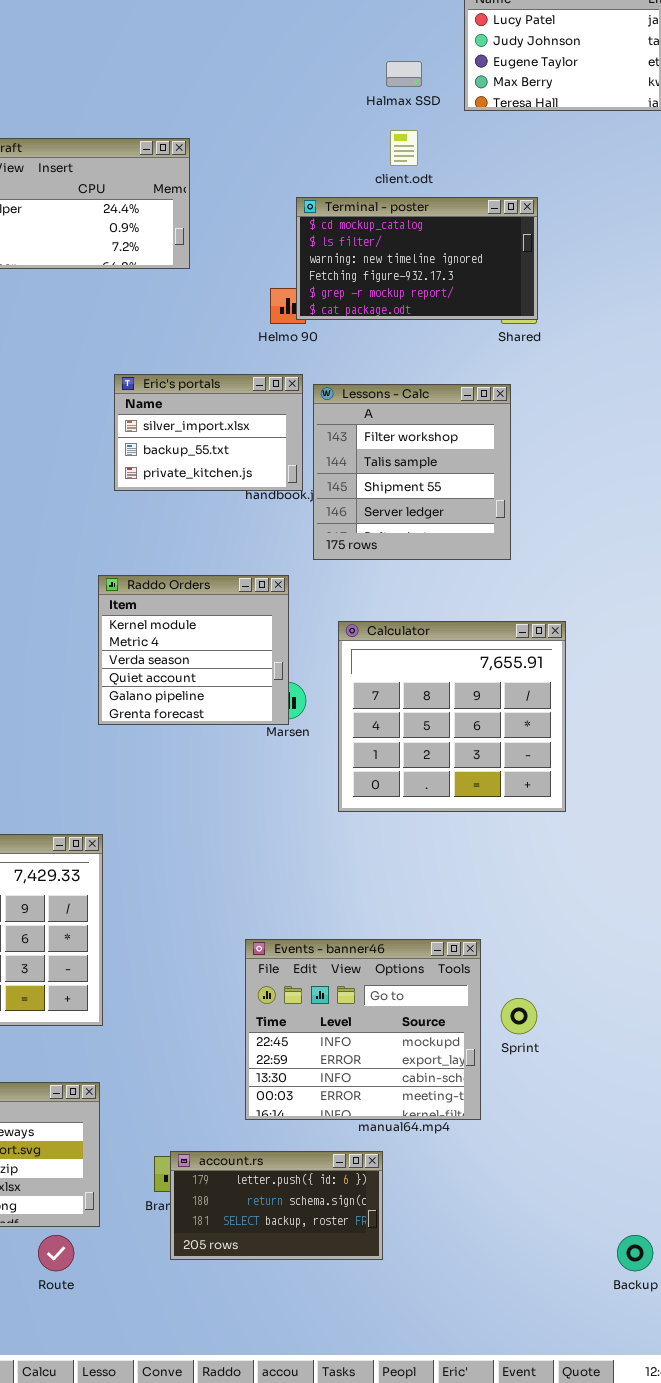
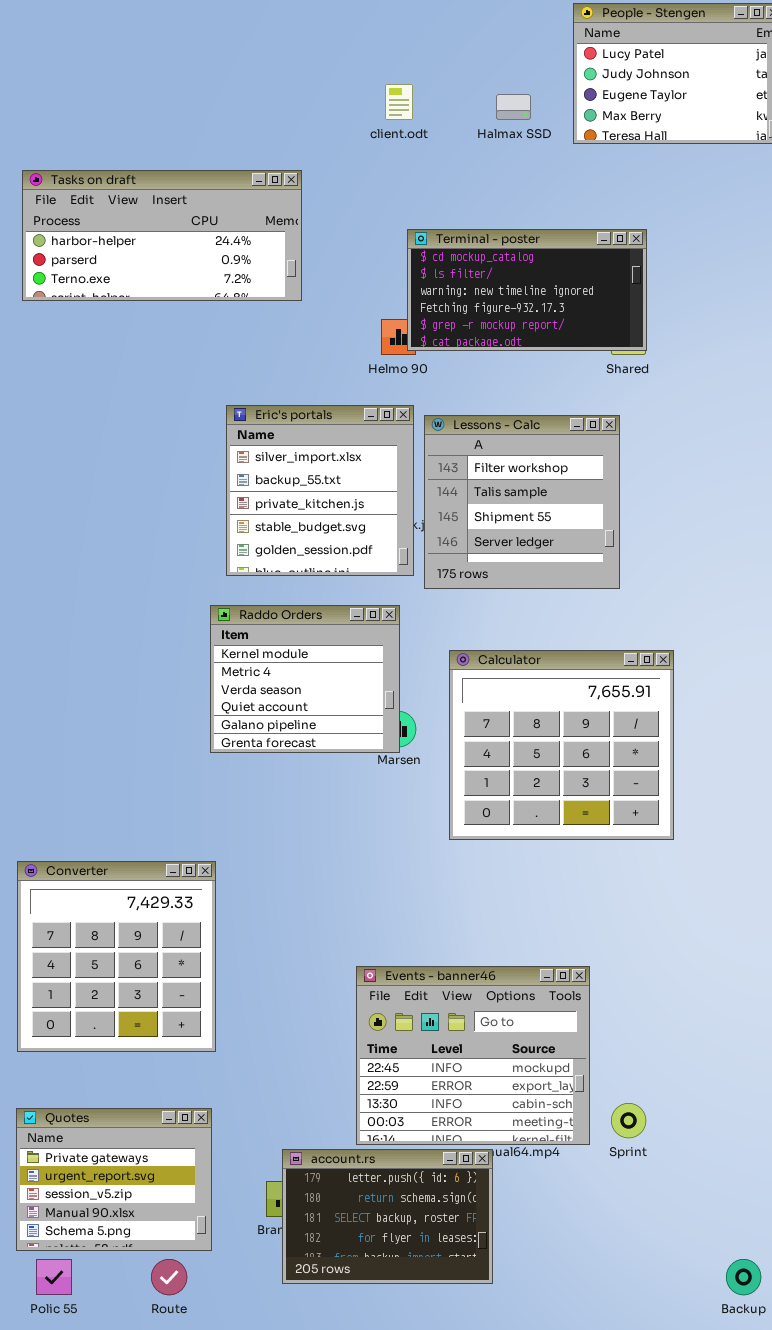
client.odt: [390,130,418,166] -> [385,84,413,120], moved
Eric's portals: [114,374,303,491] -> [226,405,414,576], resized
Sprint: [501,998,537,1034] -> [611,1103,646,1138], moved
account.rs: [170,1151,383,1260] -> [282,1149,493,1284], resized

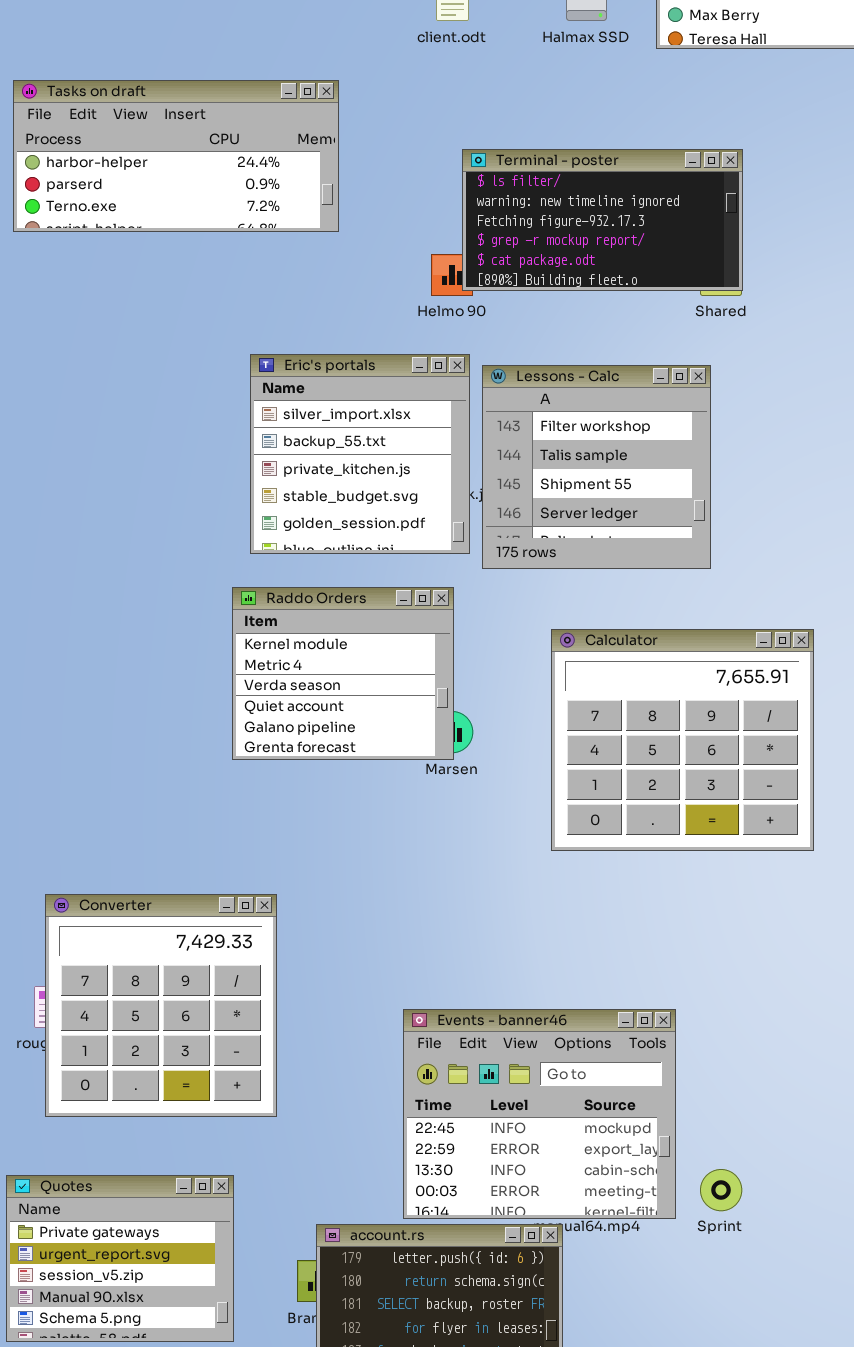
Terminal - poster: [407,229,647,351] -> [462,149,743,291], scrolled down 1 row
Calculator: [449,650,674,840] -> [551,629,814,851], moved
Converter: [17,861,216,1052] -> [45,894,277,1117], moved

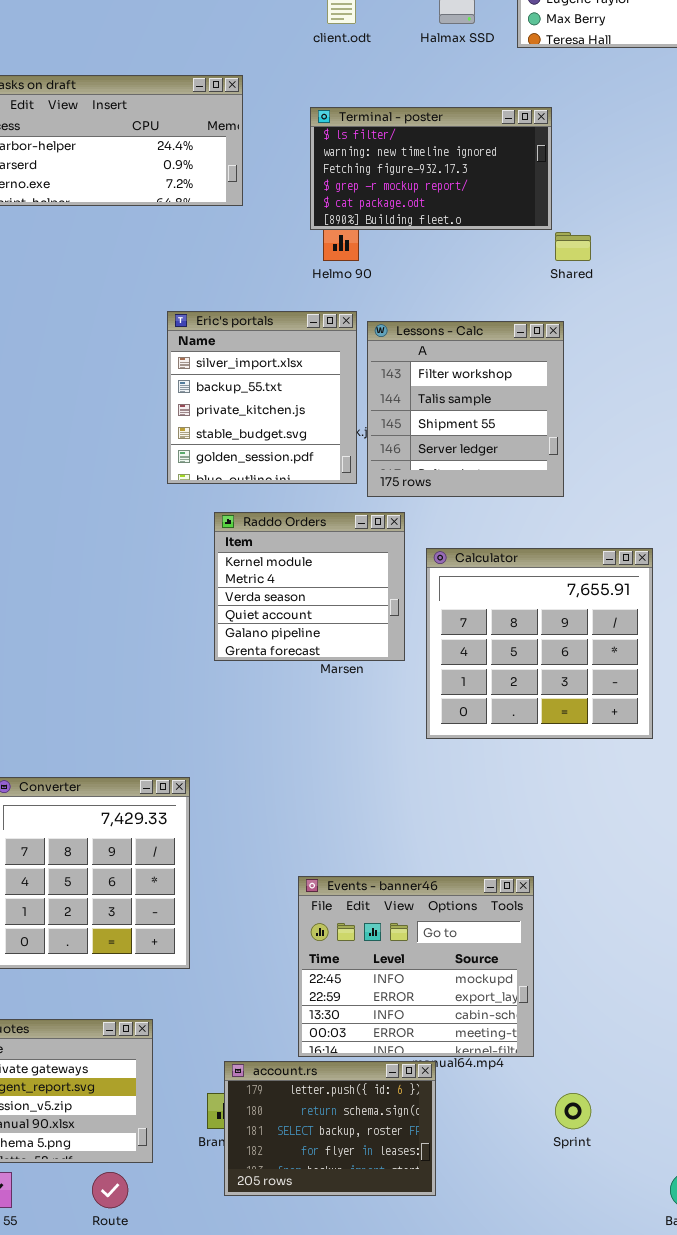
Terminal - poster: [462,149,743,291] -> [310,107,552,230], moved
Raddo Orders: [232,587,454,760] -> [214,512,405,661], moved
Sprint: [700,1169,742,1211] -> [555,1093,591,1129], moved

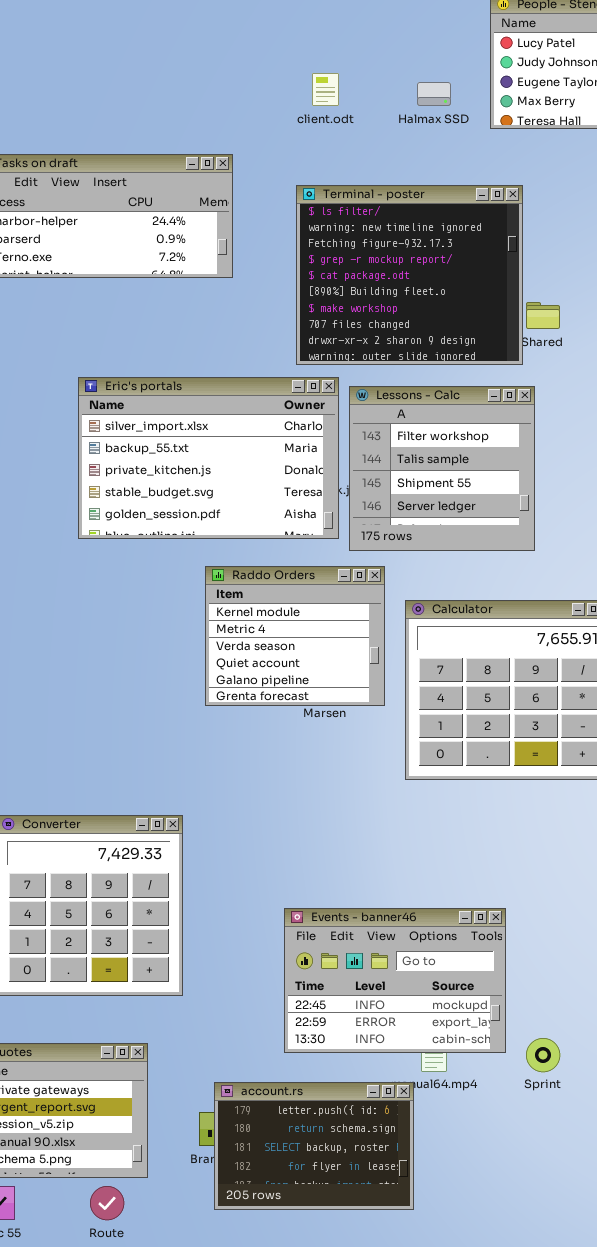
Terminal - poster: [310,107,552,230] -> [296,185,523,365], resized
Eric's portals: [167,311,357,484] -> [78,377,339,539], resized
Events - banner46: [298,876,534,1057] -> [284,908,506,1053], resized
Sprint: [555,1093,591,1129] -> [526,1038,560,1072], moved

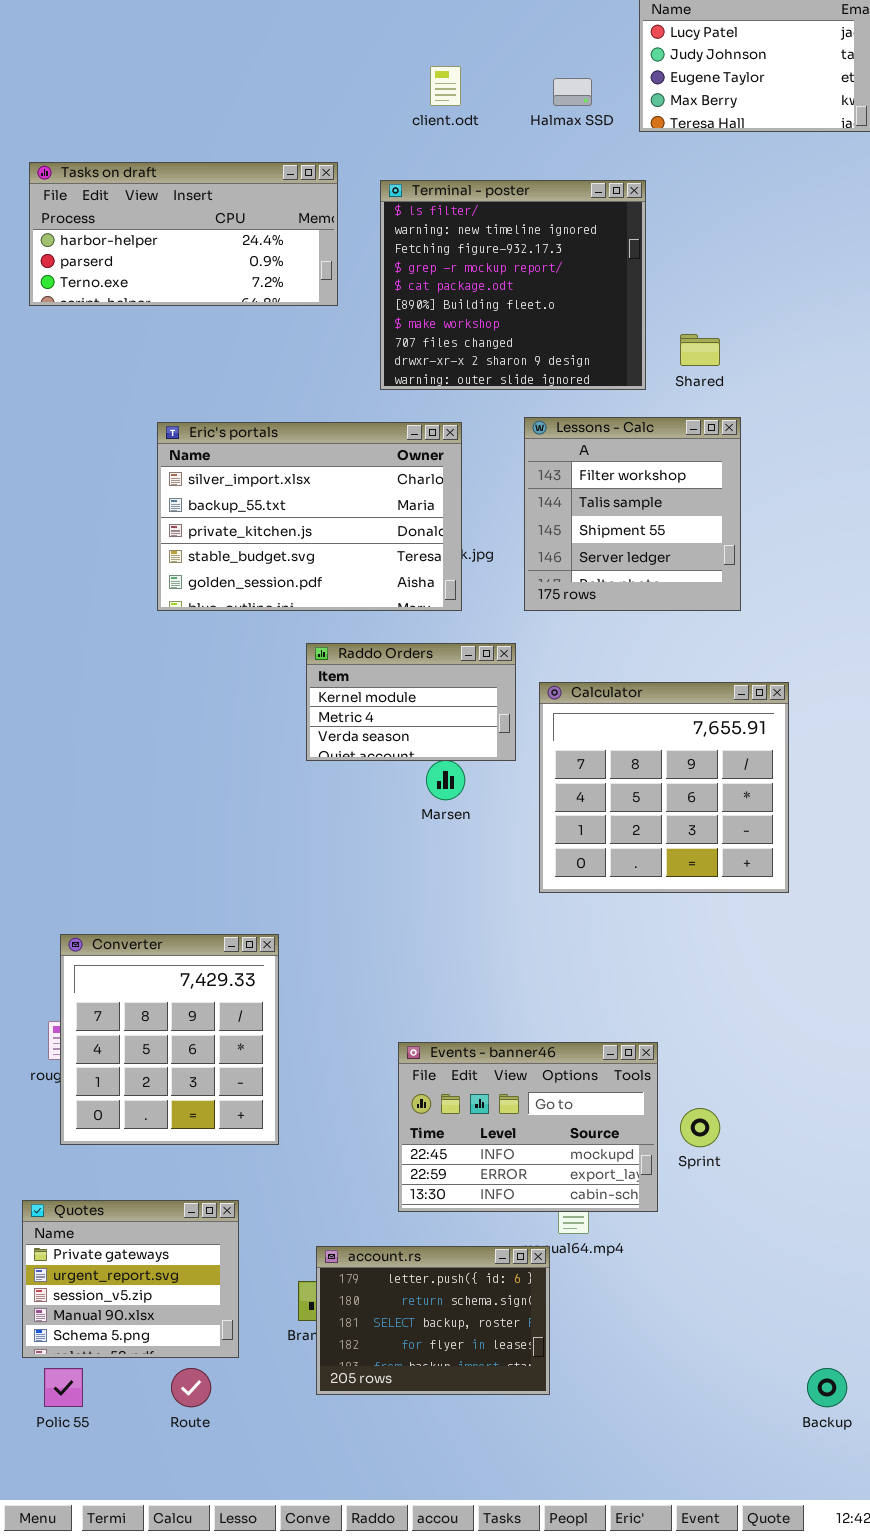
Terminal - poster: [296,185,523,365] -> [380,180,646,390], moved
Lessons - Calc: [349,386,535,551] -> [524,417,741,611], moved
Raddo Orders: [205,566,385,706] -> [306,643,516,761], resized
Sprint: [526,1038,560,1072] -> [680,1108,720,1147], moved

